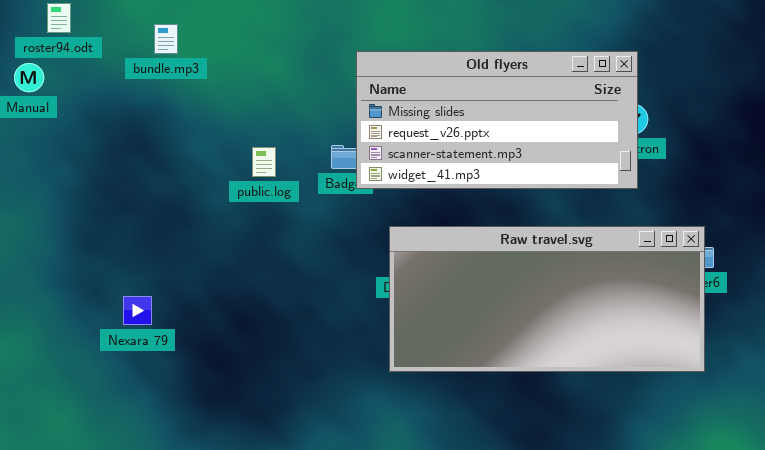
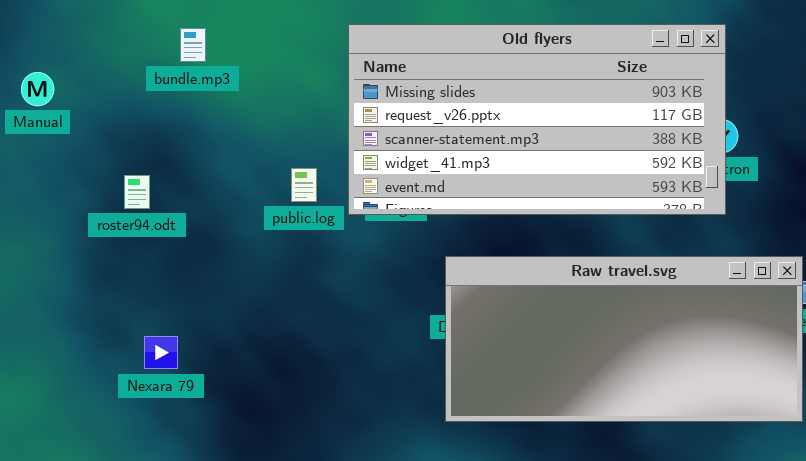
roster94.odt: [47,3,71,33] -> [124,175,150,209], moved
Old flyers: [356,51,638,189] -> [348,24,726,215], resized

